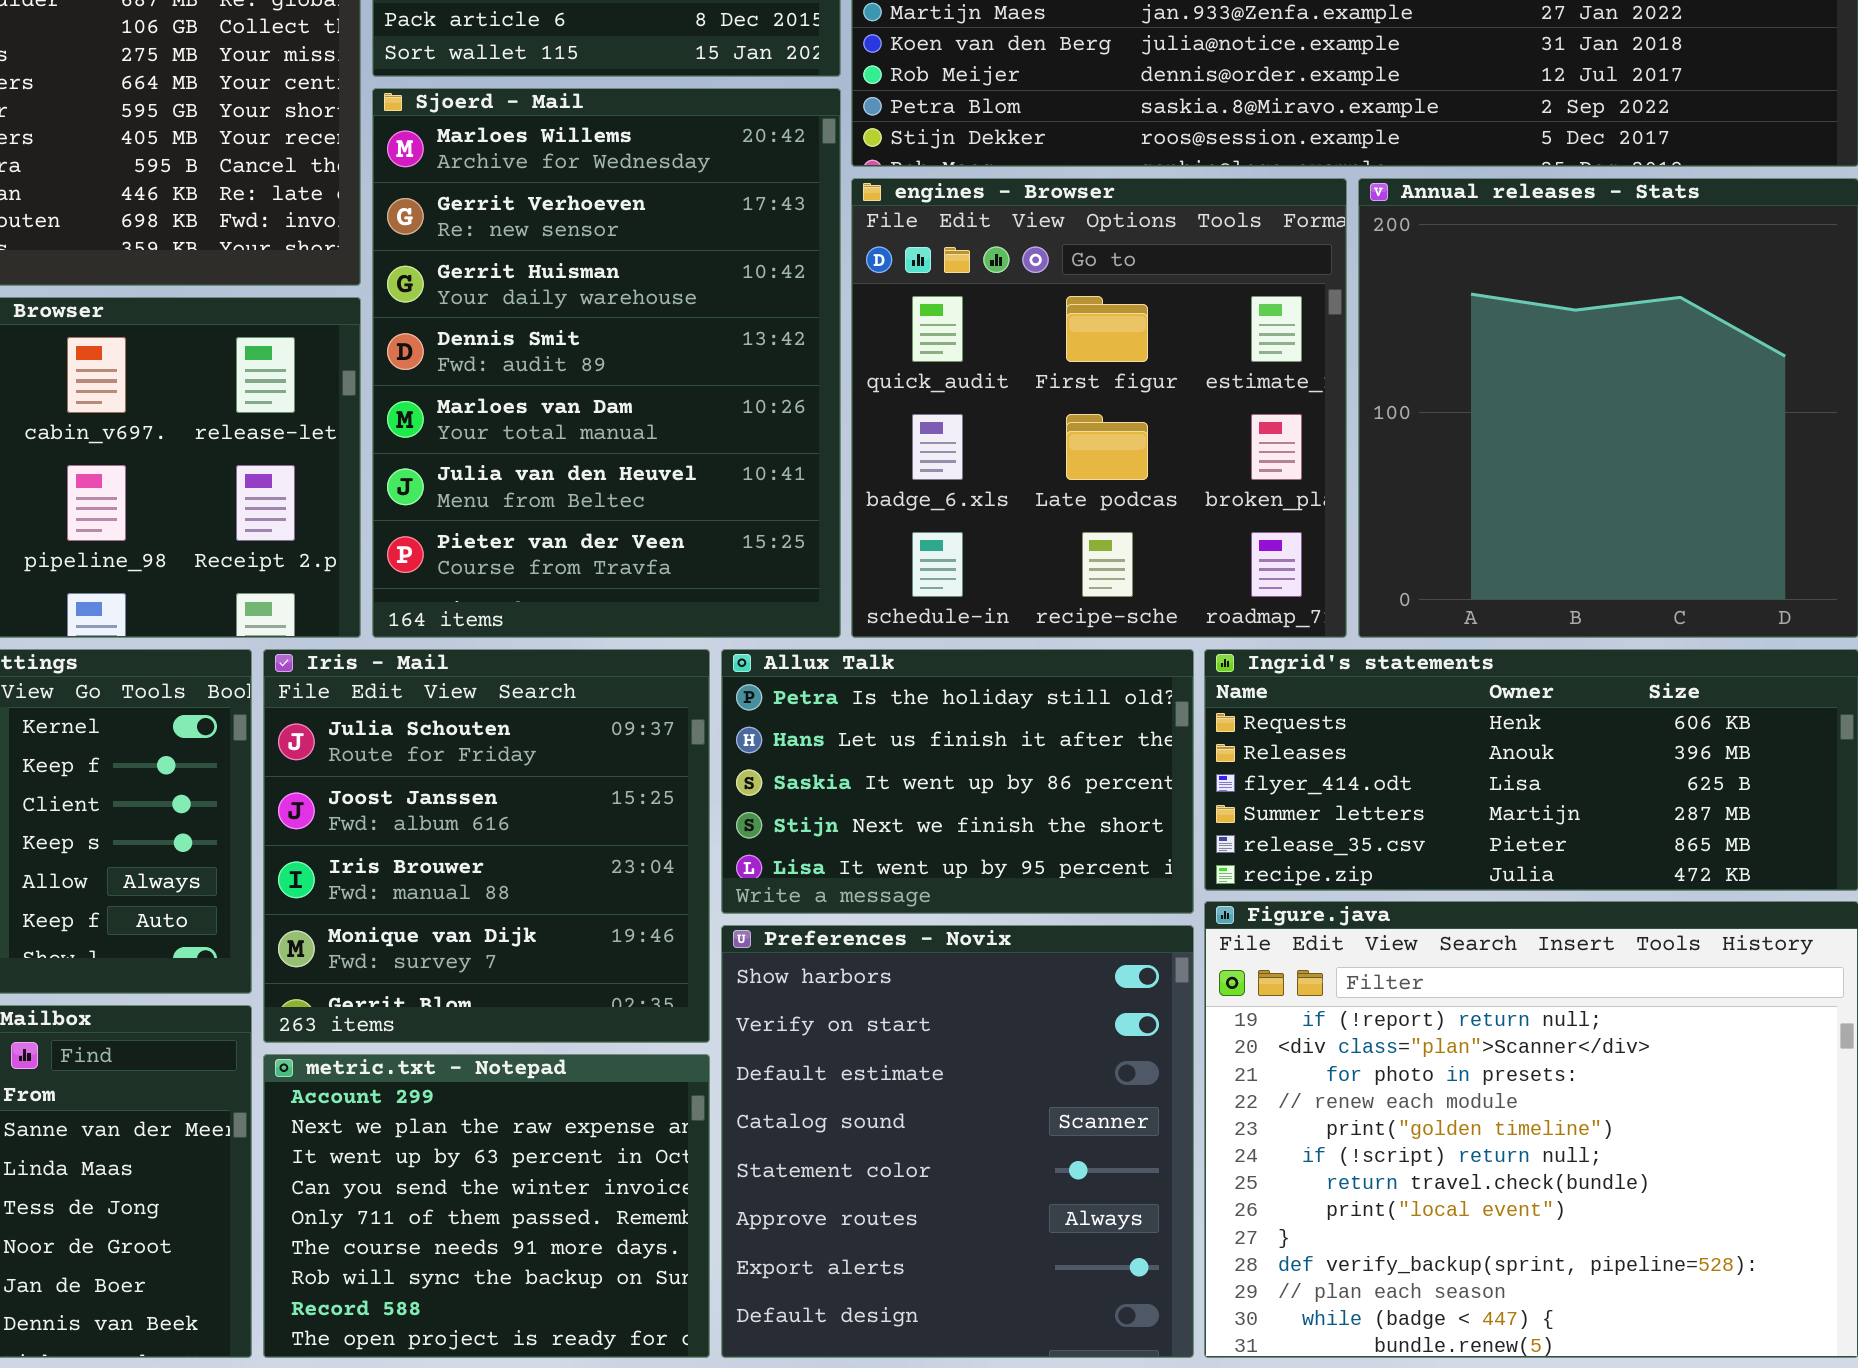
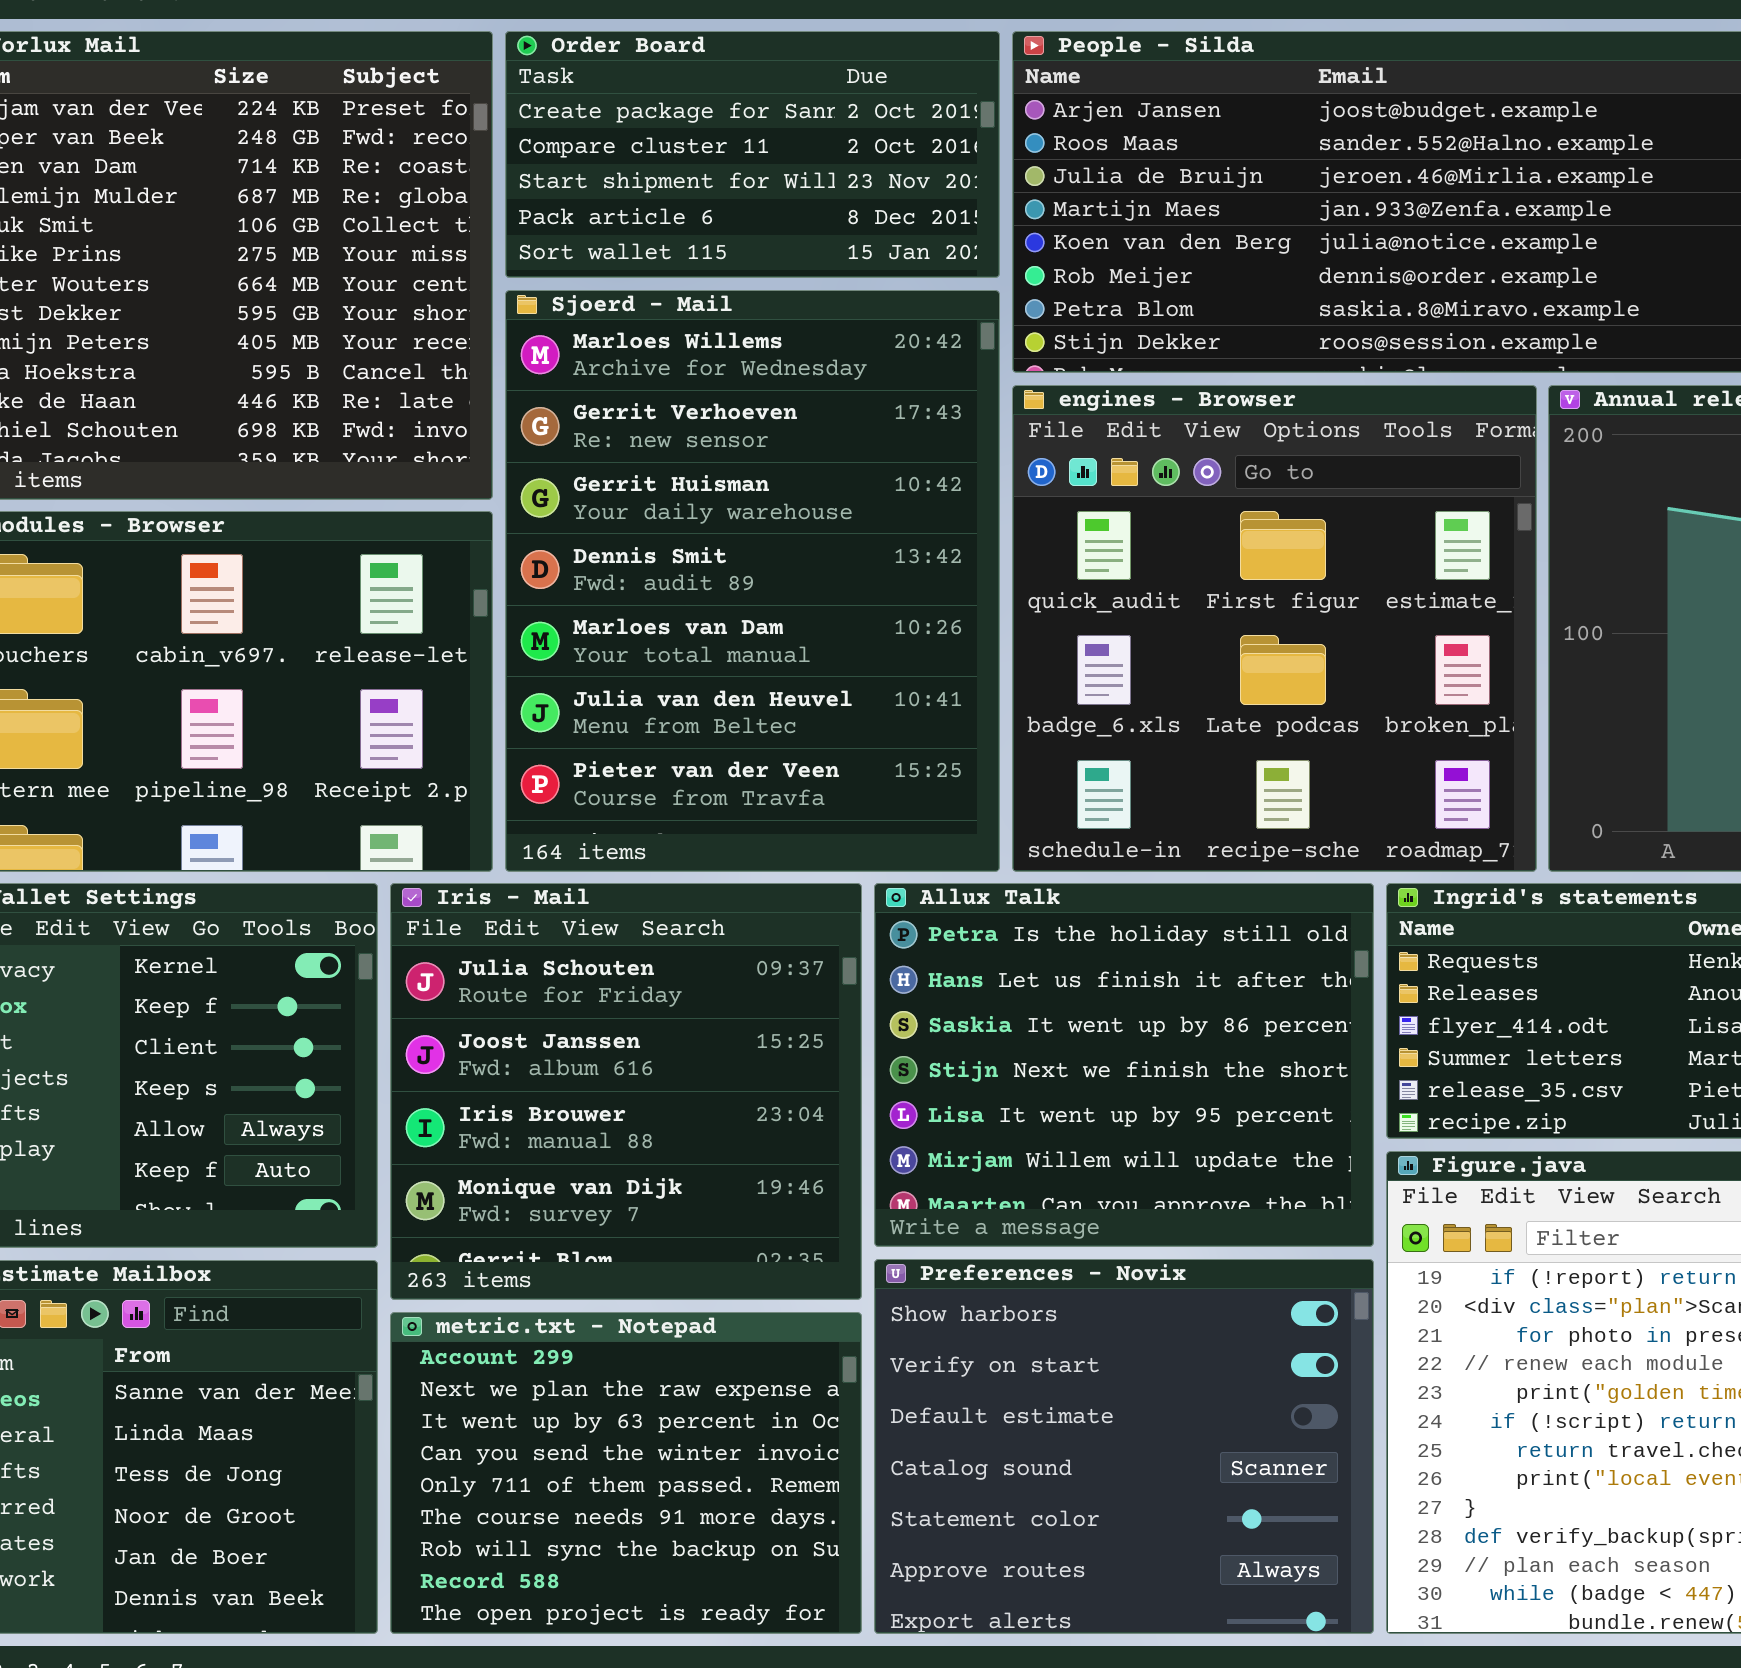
Allux Talk: [721,649,1194,914] -> [874,883,1374,1247], resized
Preferences - Novix: [721,925,1194,1358] -> [874,1259,1374,1634], resized

